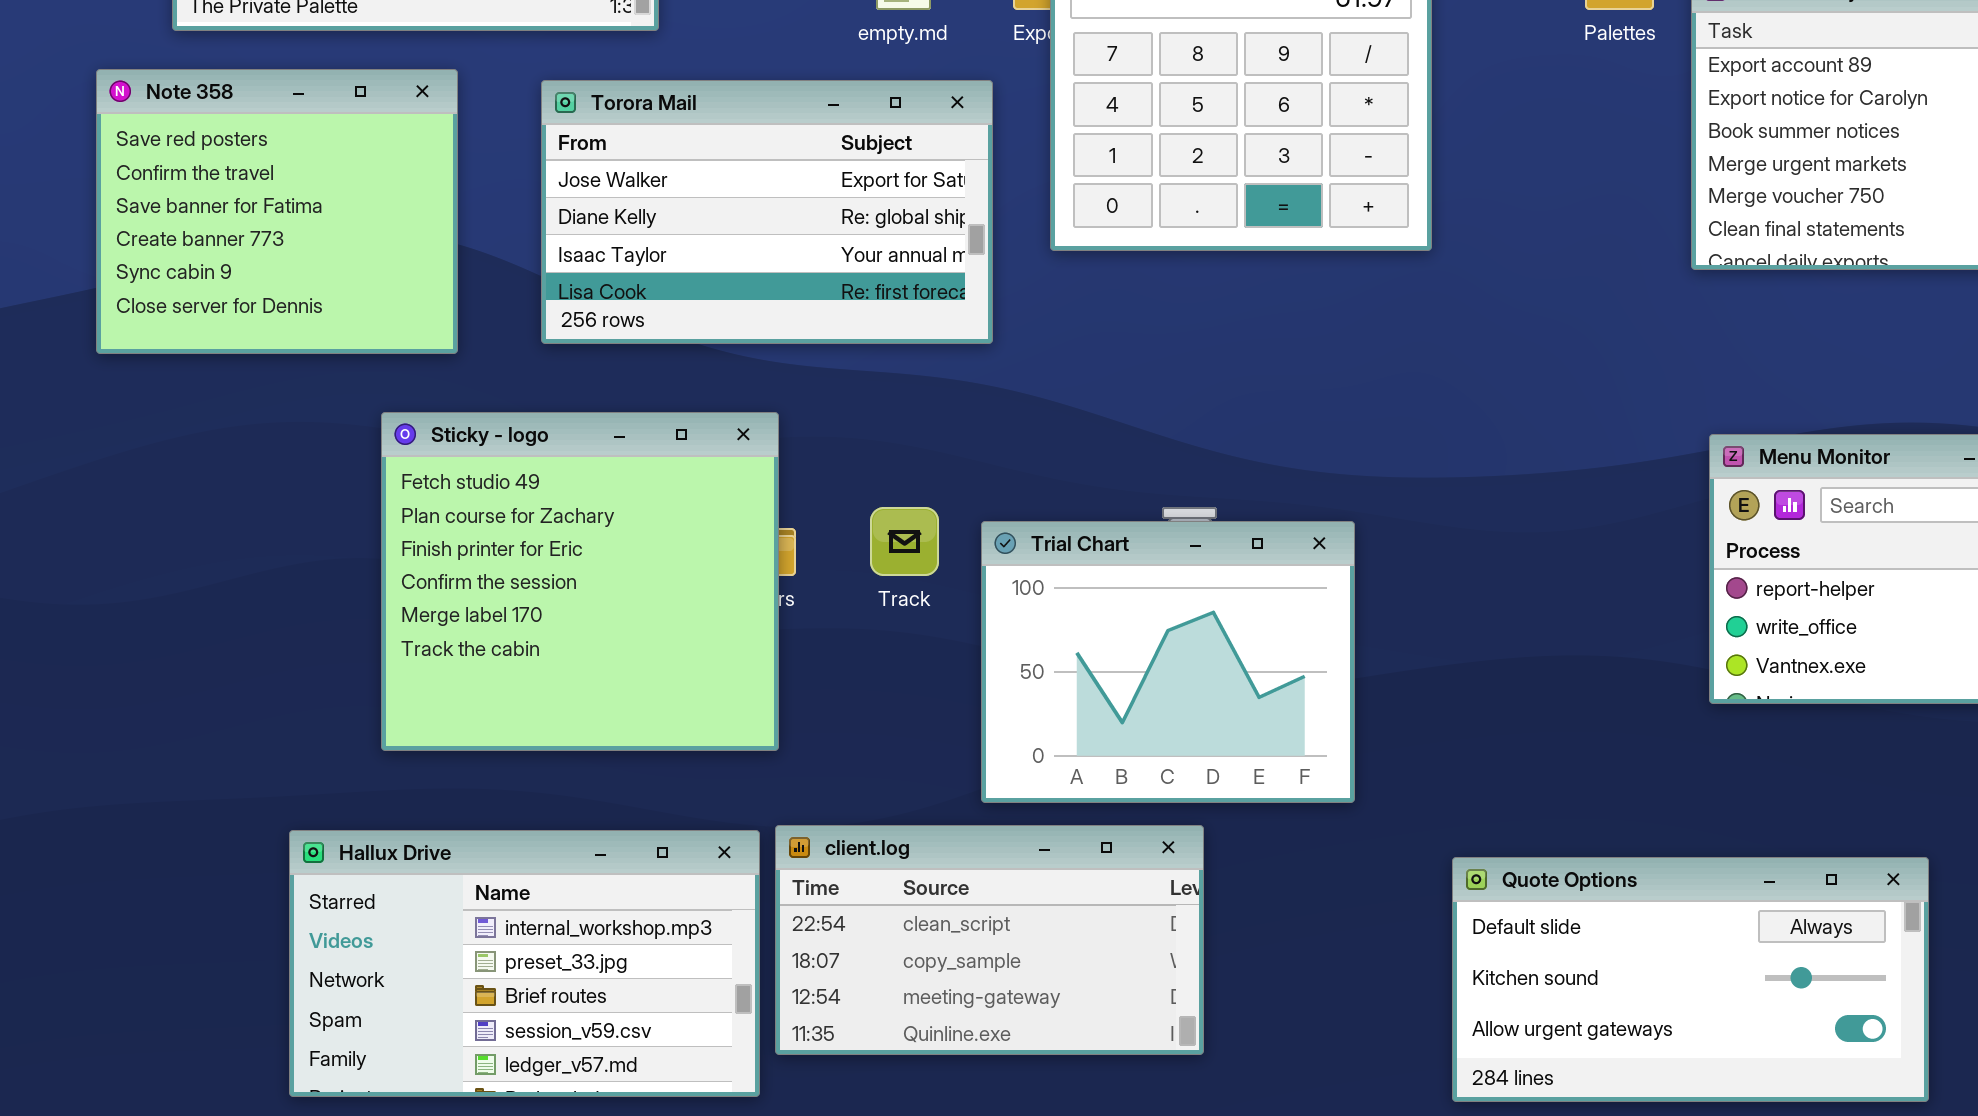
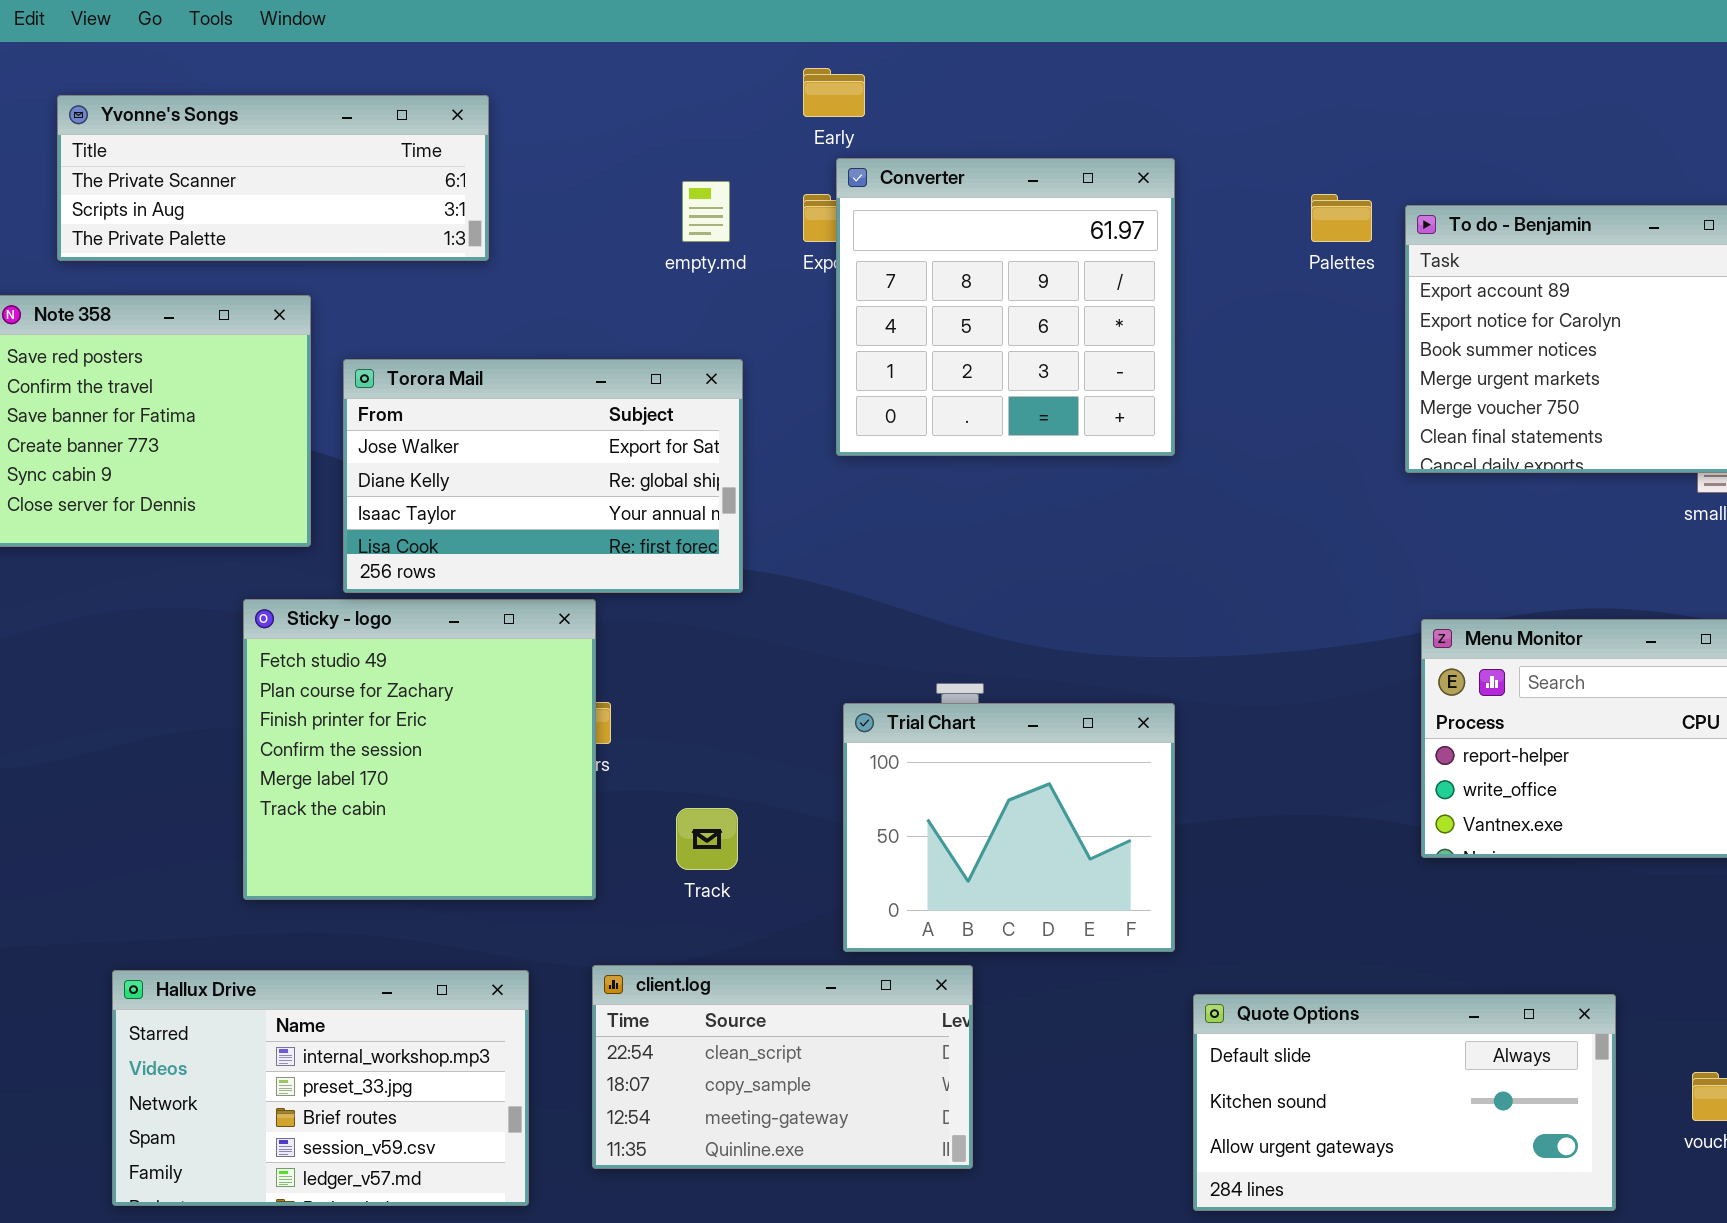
Torora Mail: [541,80,993,344] -> [343,359,743,593], moved
Track: [870,507,939,576] -> [676,808,738,870], moved
Trial Chart: [981,521,1355,803] -> [843,703,1175,952], moved
Hallux Drive: [289,830,760,1097] -> [112,970,529,1206], moved

